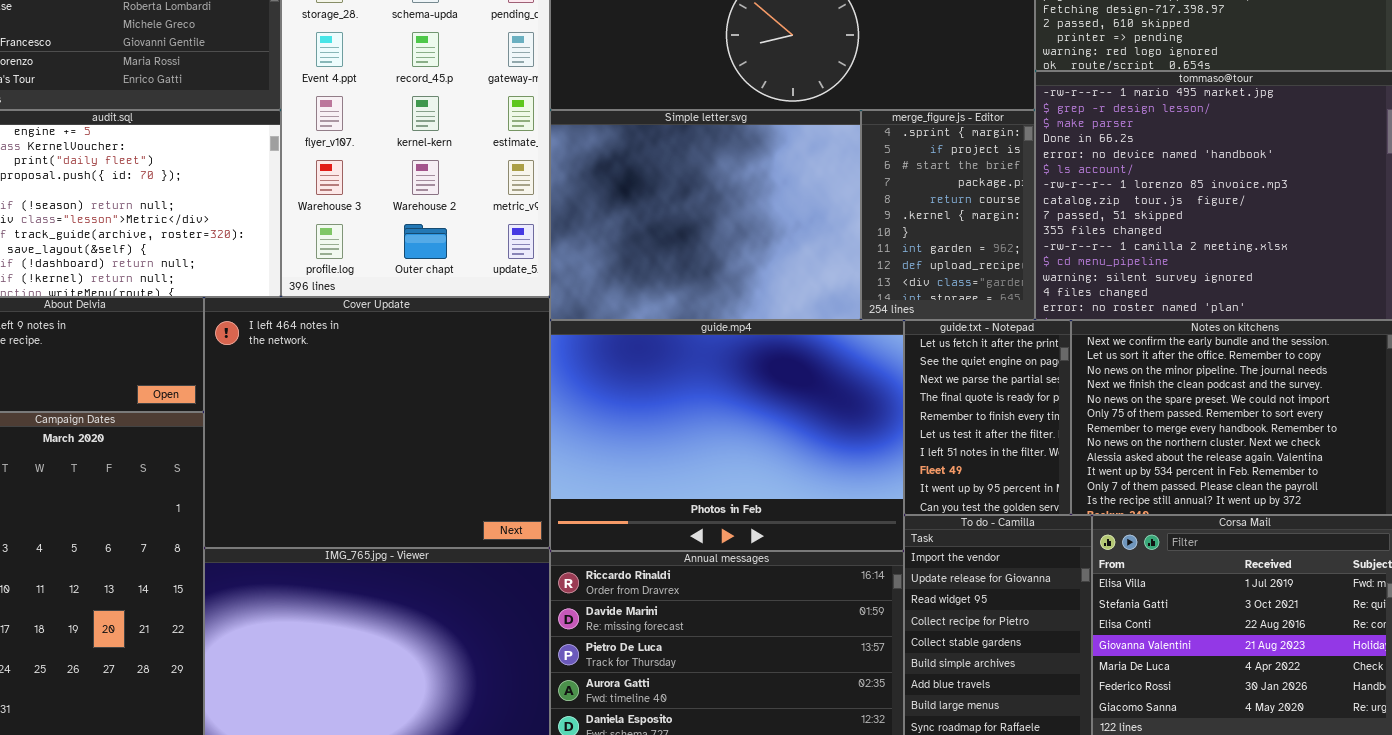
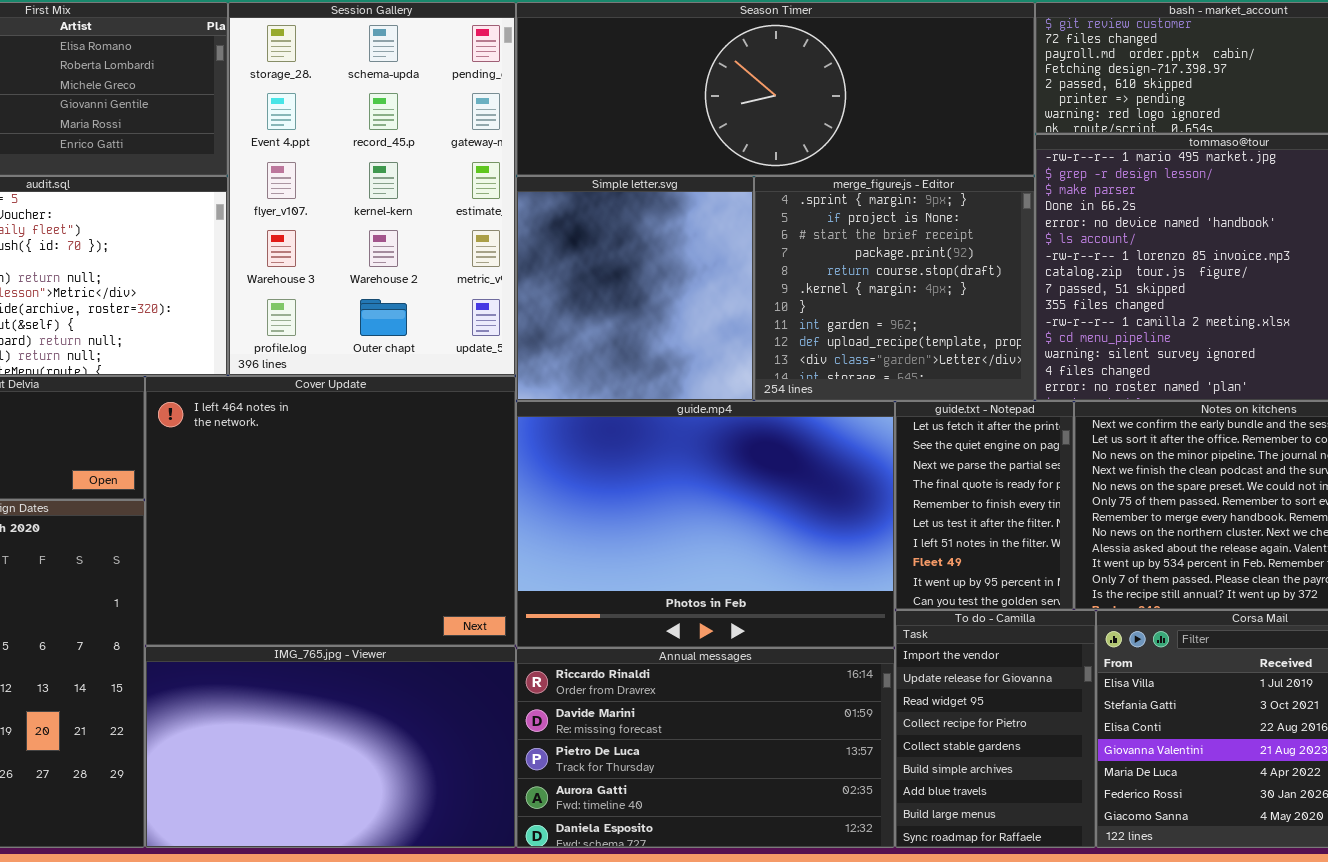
Simple letter.svg: [550,110,861,320] -> [516,176,754,401], resized
merge_figure.js - Editor: [861,110,1035,320] -> [754,176,1035,401], resized

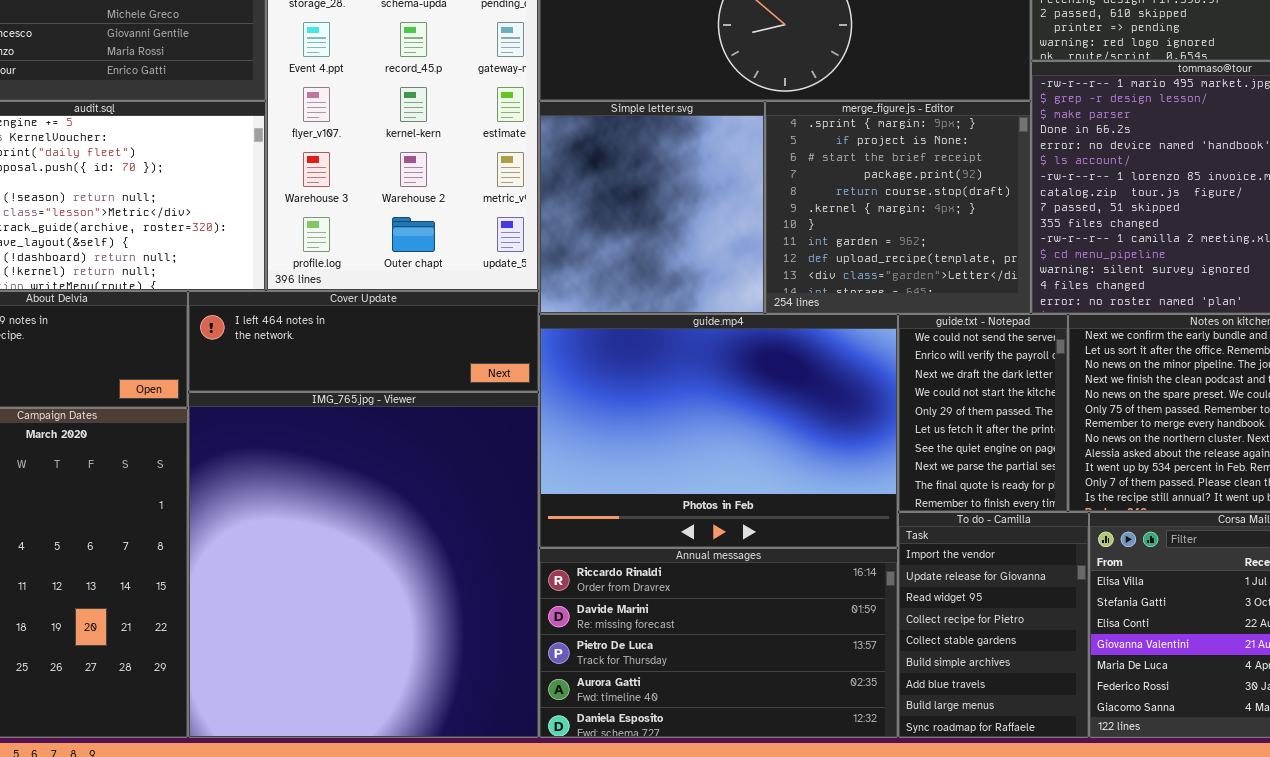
Cover Update: [145,376,516,646] -> [188,291,539,392], resized
guide.txt - Notepad: [895,401,1074,610] -> [898,314,1068,512], scrolled up 5 rows
IMG_765.jpg - Viewer: [145,646,516,848] -> [188,392,539,738], resized

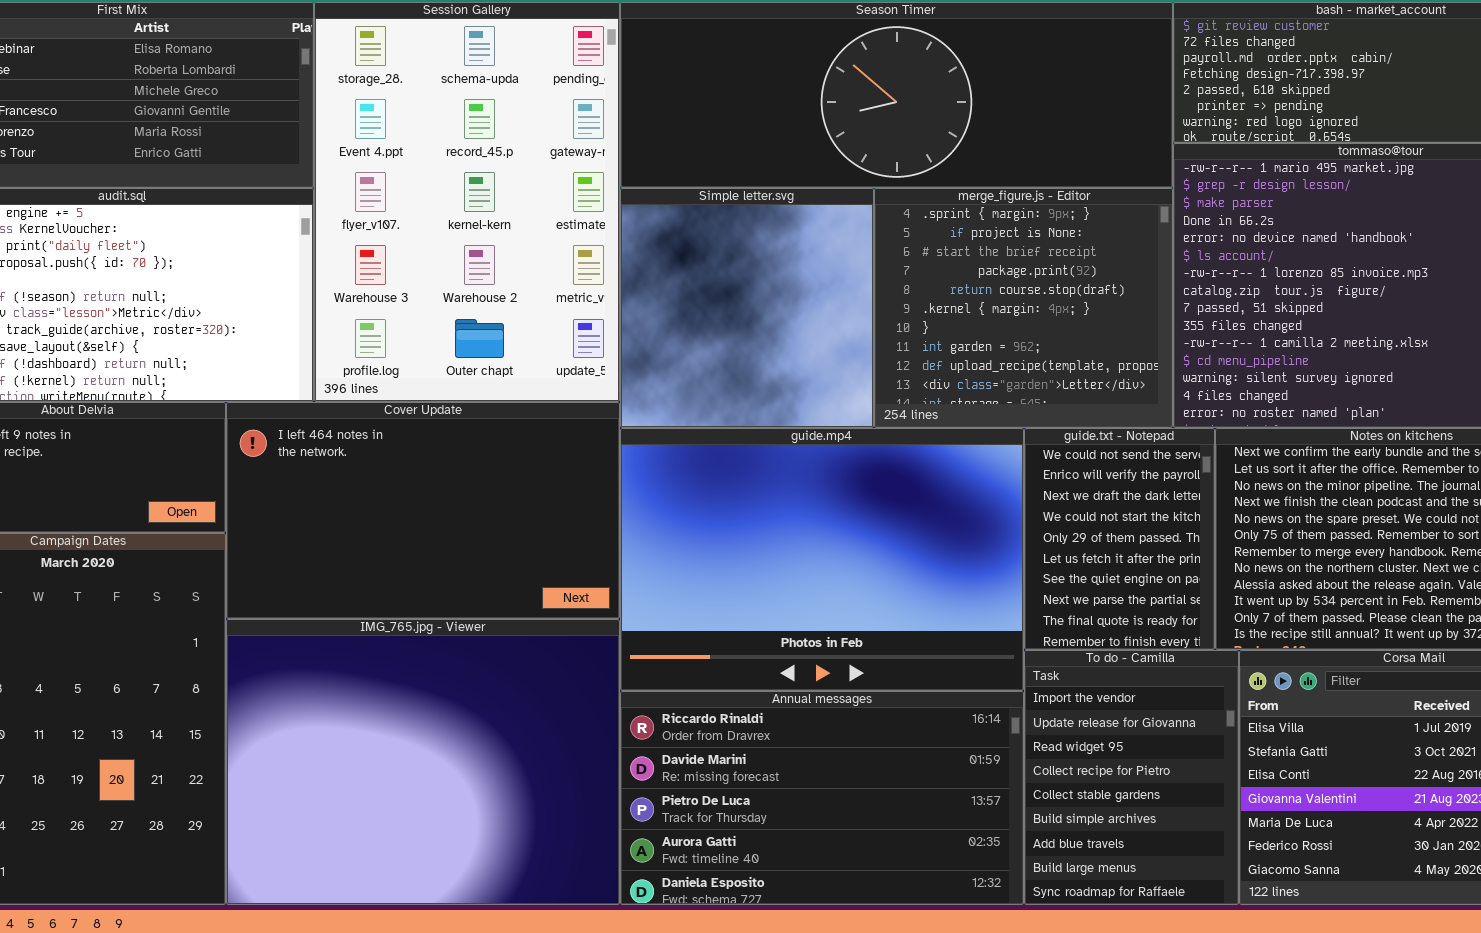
Cover Update: [188,291,539,392] -> [226,402,620,619], resized
IMG_765.jpg - Viewer: [188,392,539,738] -> [226,619,620,905], resized

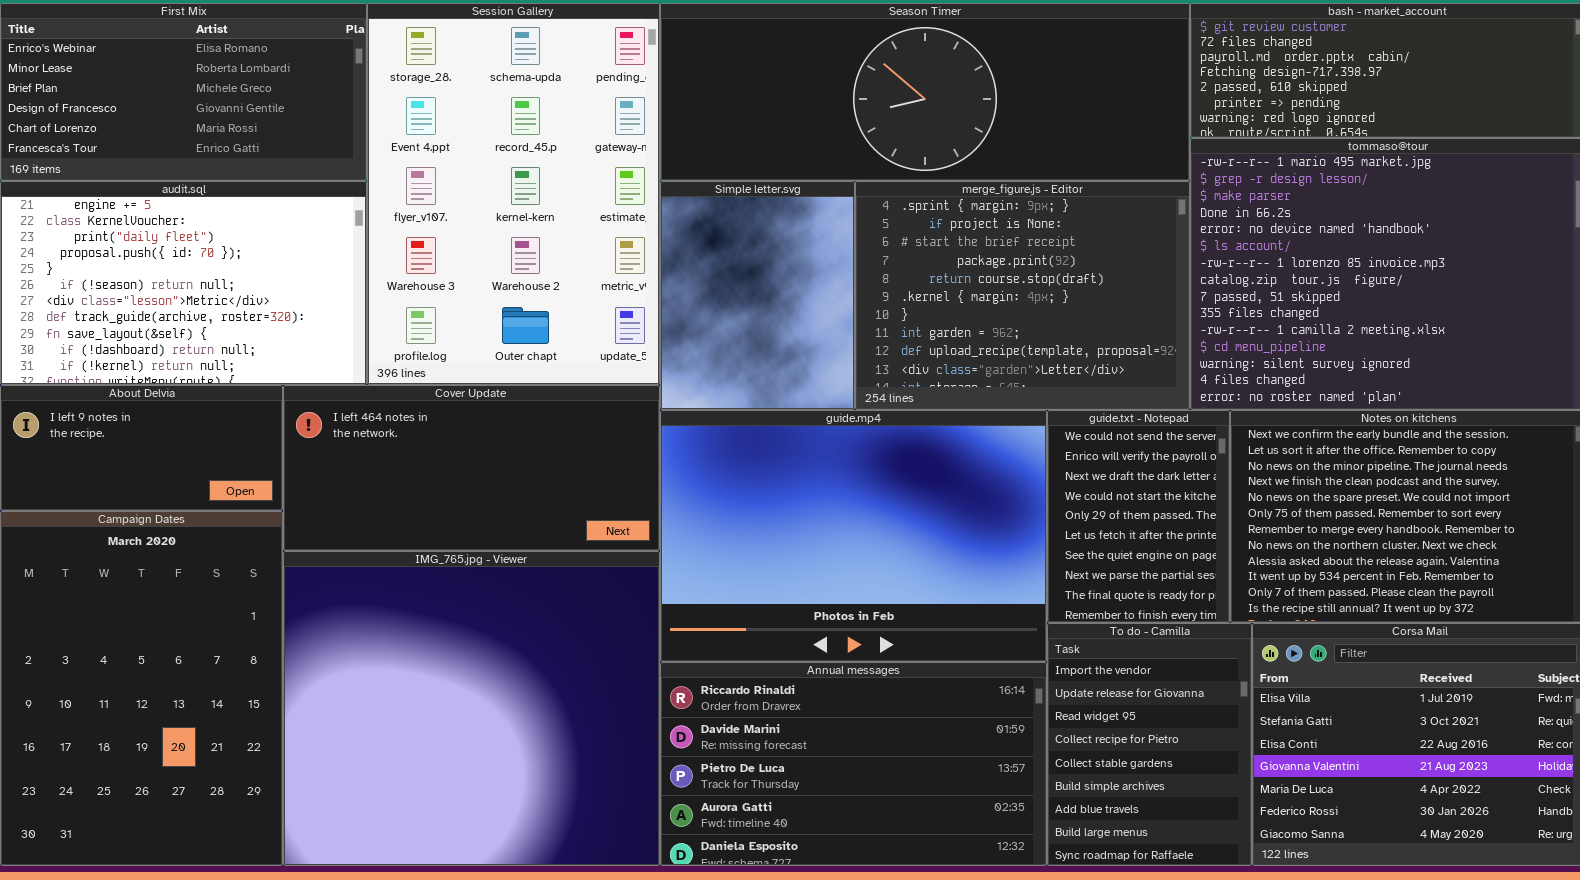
Simple letter.svg: [620,188,874,428] -> [660,181,855,410], resized
merge_figure.js - Editor: [874,188,1173,428] -> [855,181,1190,410], resized
Cover Update: [226,402,620,619] -> [283,385,660,551], resized
IMG_765.jpg - Viewer: [226,619,620,905] -> [283,551,660,866], resized

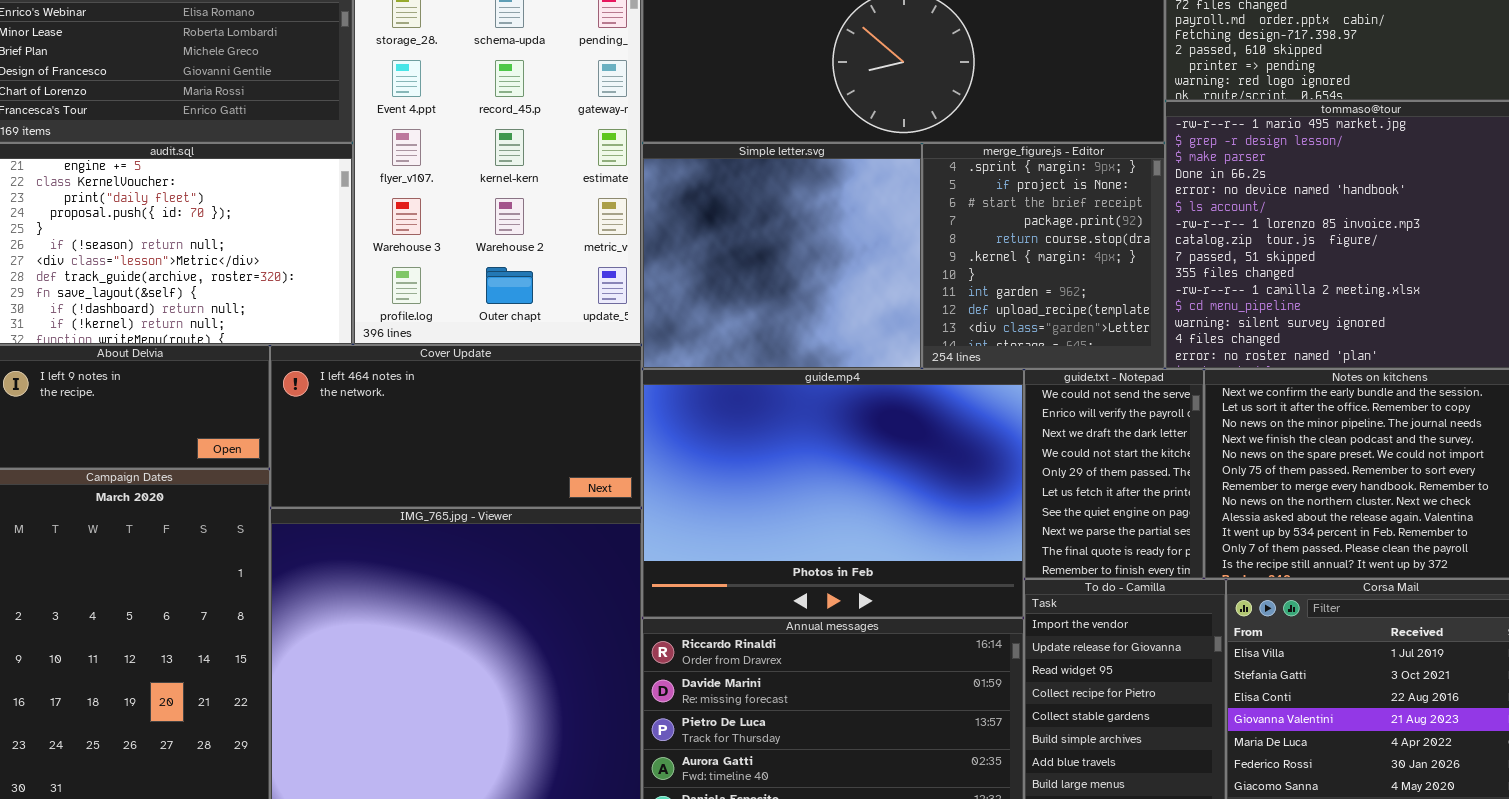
Simple letter.svg: [660,181,855,410] -> [642,143,922,369], resized
merge_figure.js - Editor: [855,181,1190,410] -> [922,143,1165,369], resized

